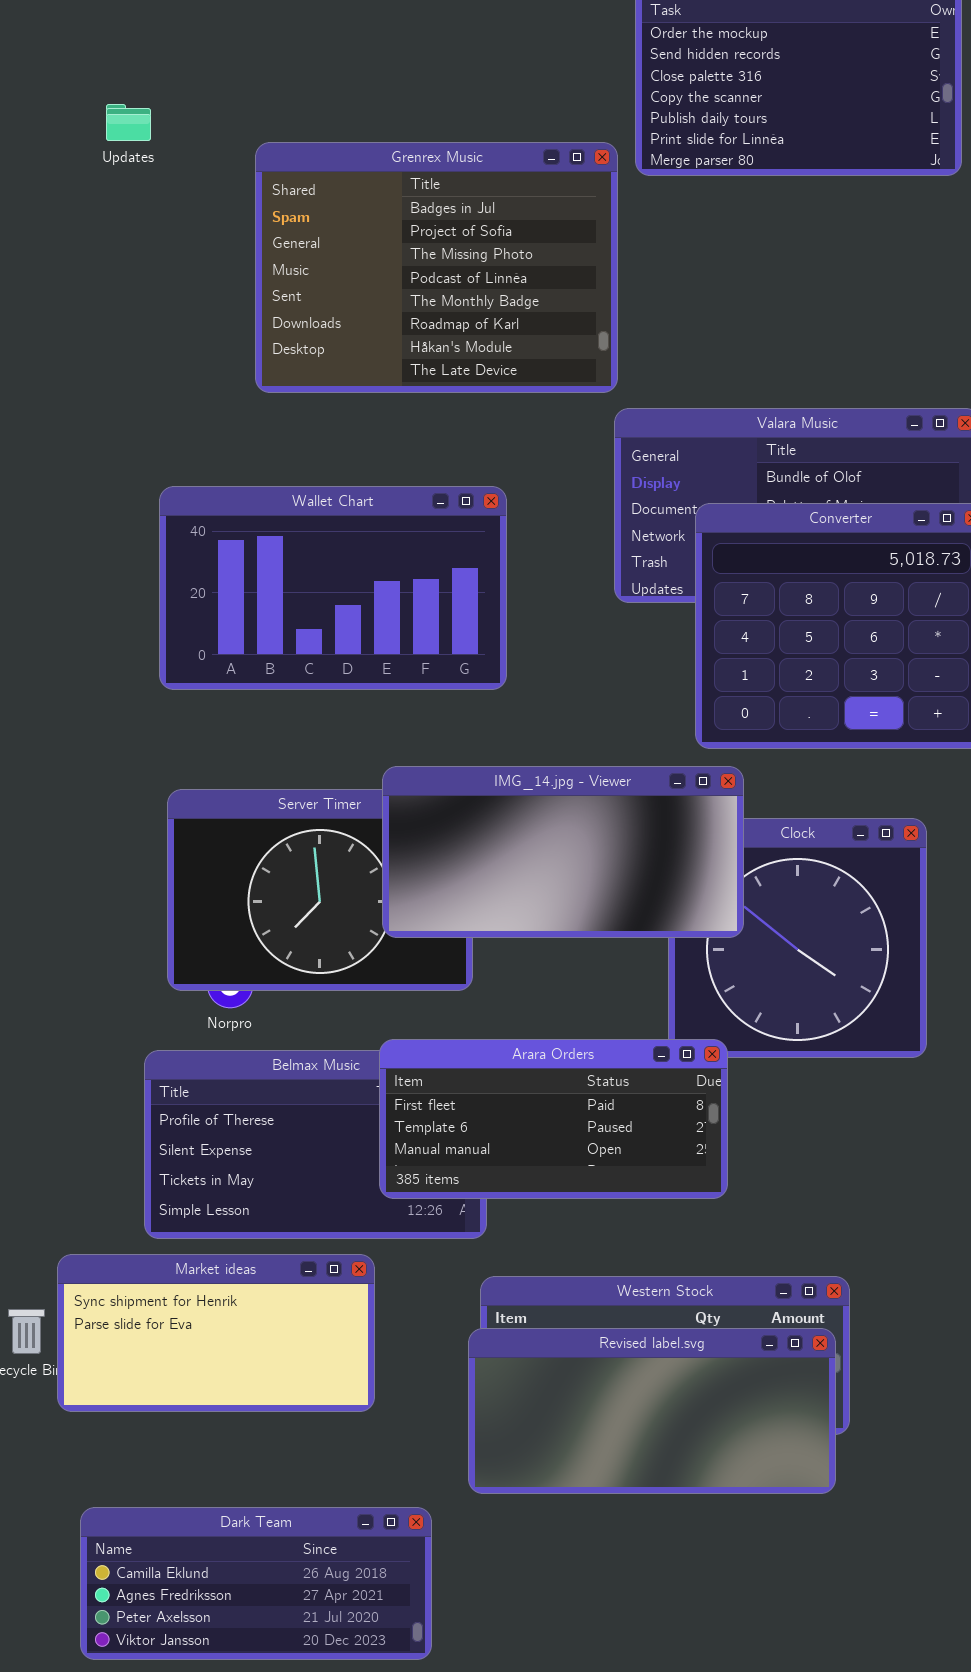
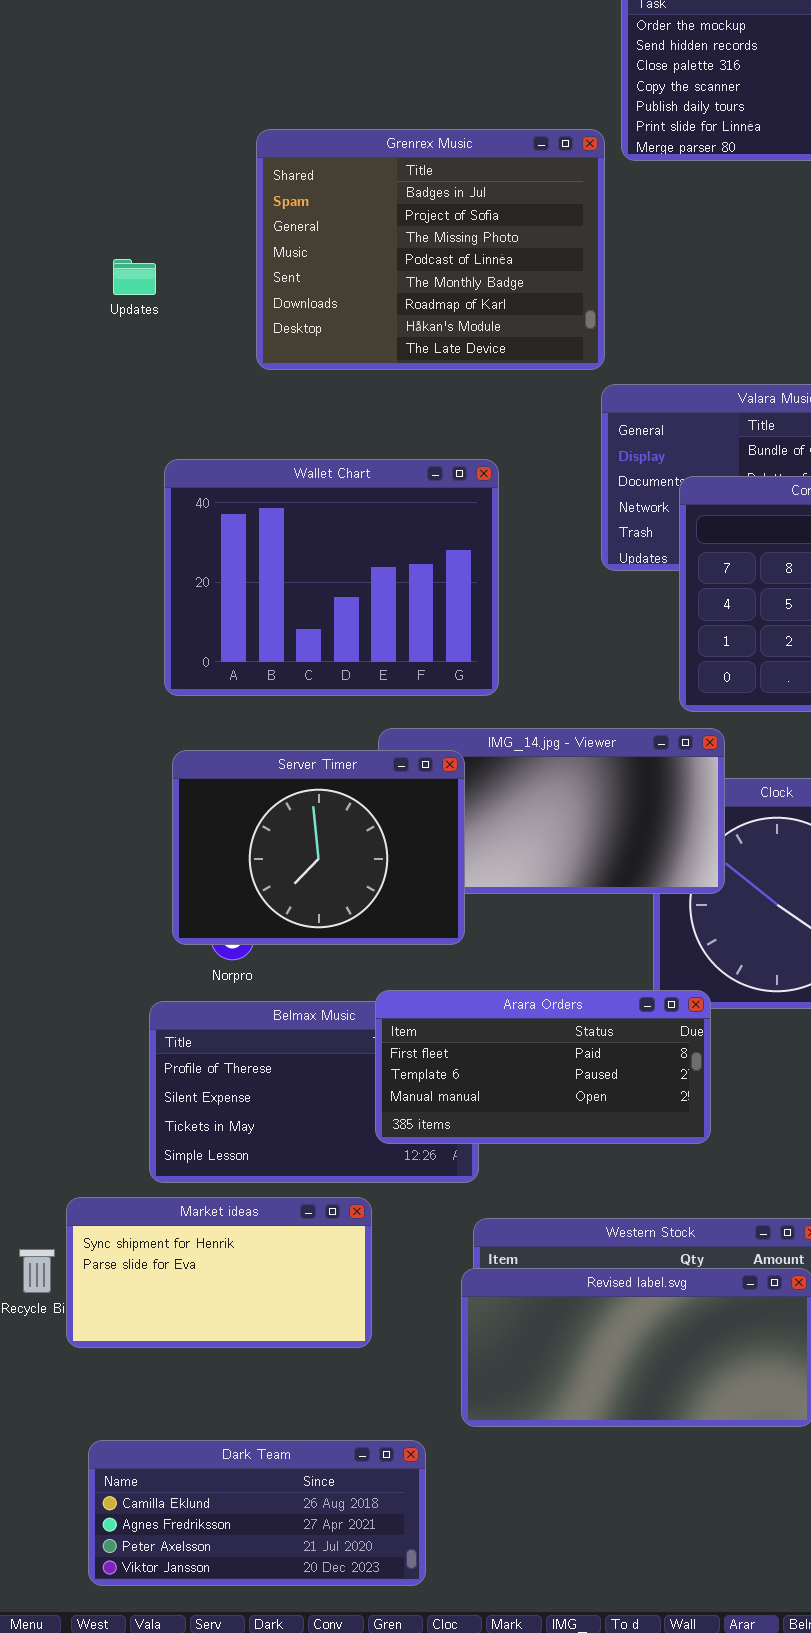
Updates: [106,104,151,141] -> [113,259,156,295], moved
Wallet Chart: [159,486,507,690] -> [164,459,499,696], resized
Server Timer: [167,789,473,991] -> [172,750,465,945], raised

